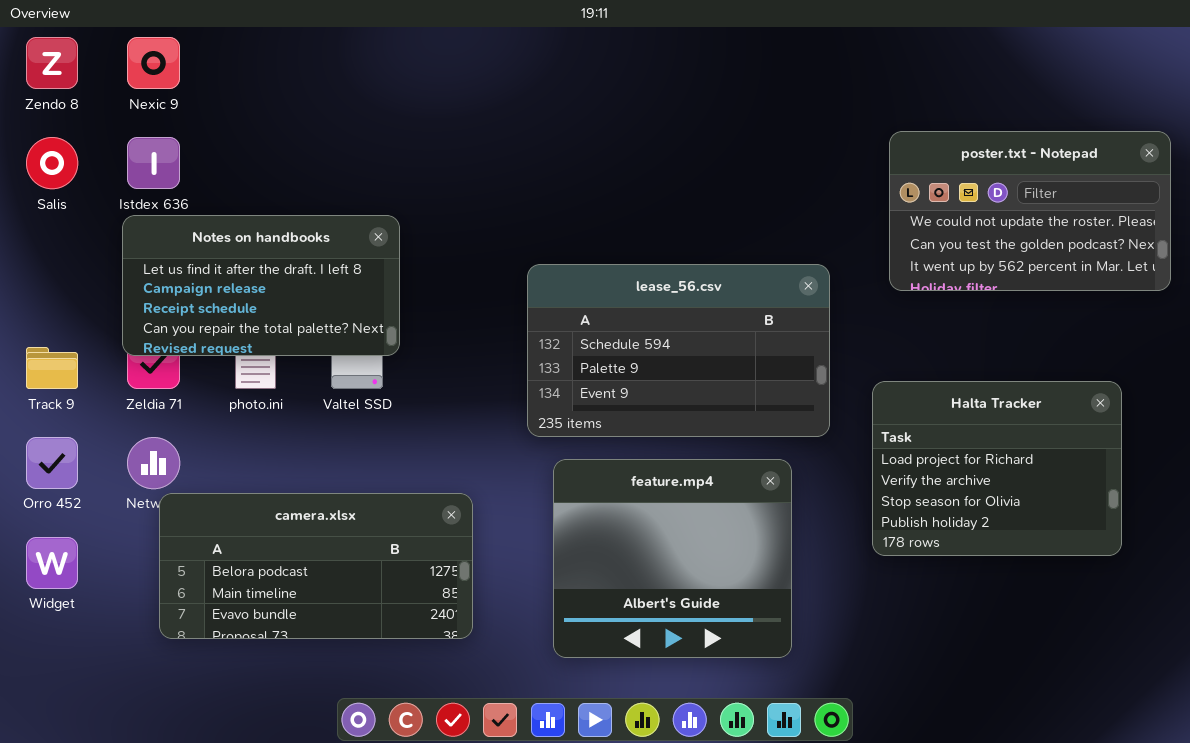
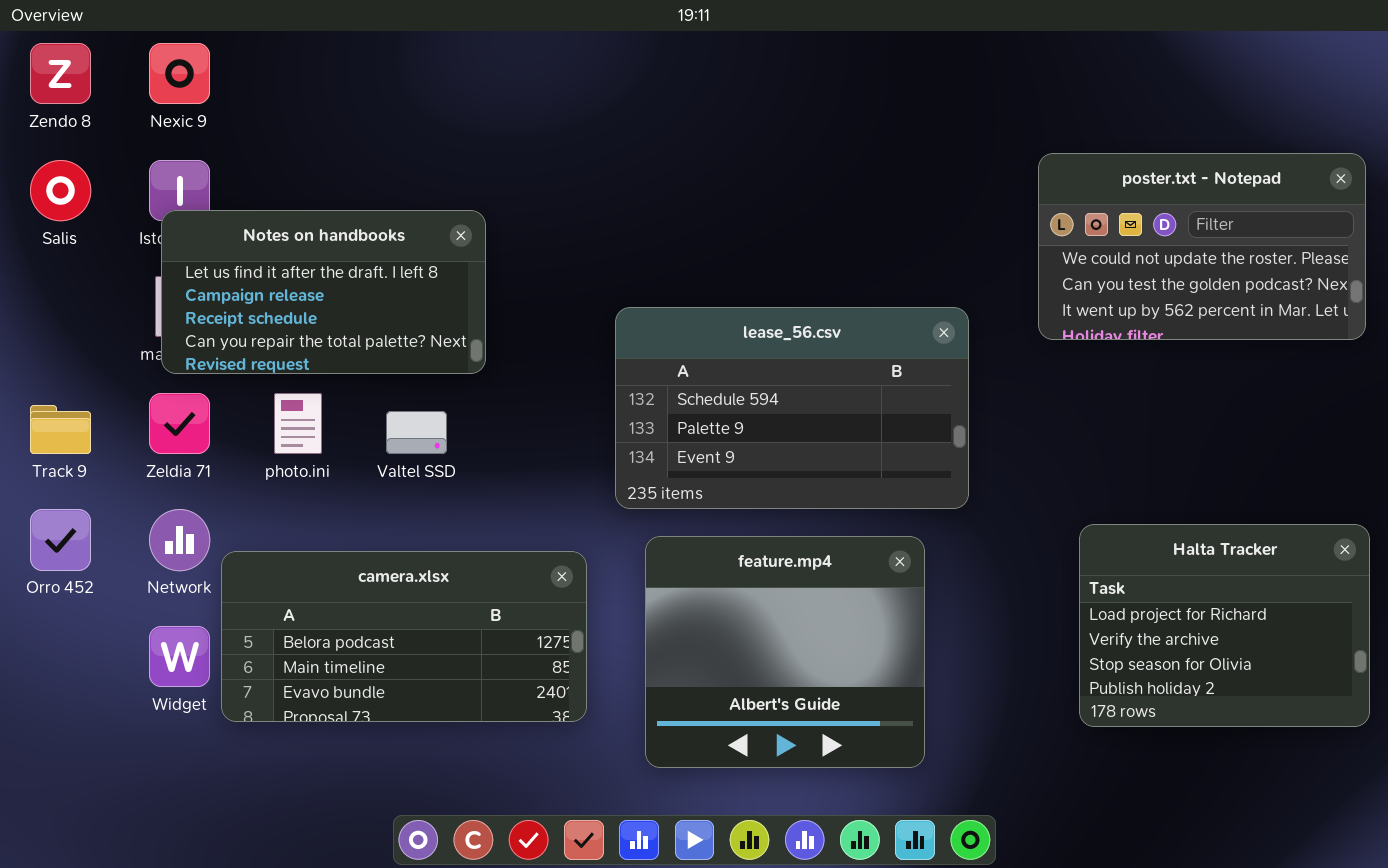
Notes on handbooks: [122,215,400,356] -> [161,210,486,374], moved
Halta Tracker: [872,381,1122,556] -> [1079,524,1370,727], moved
camera.xlsx: [159,493,473,639] -> [221,551,587,722], moved
Widget: [26,537,78,589] -> [149,626,210,687], moved

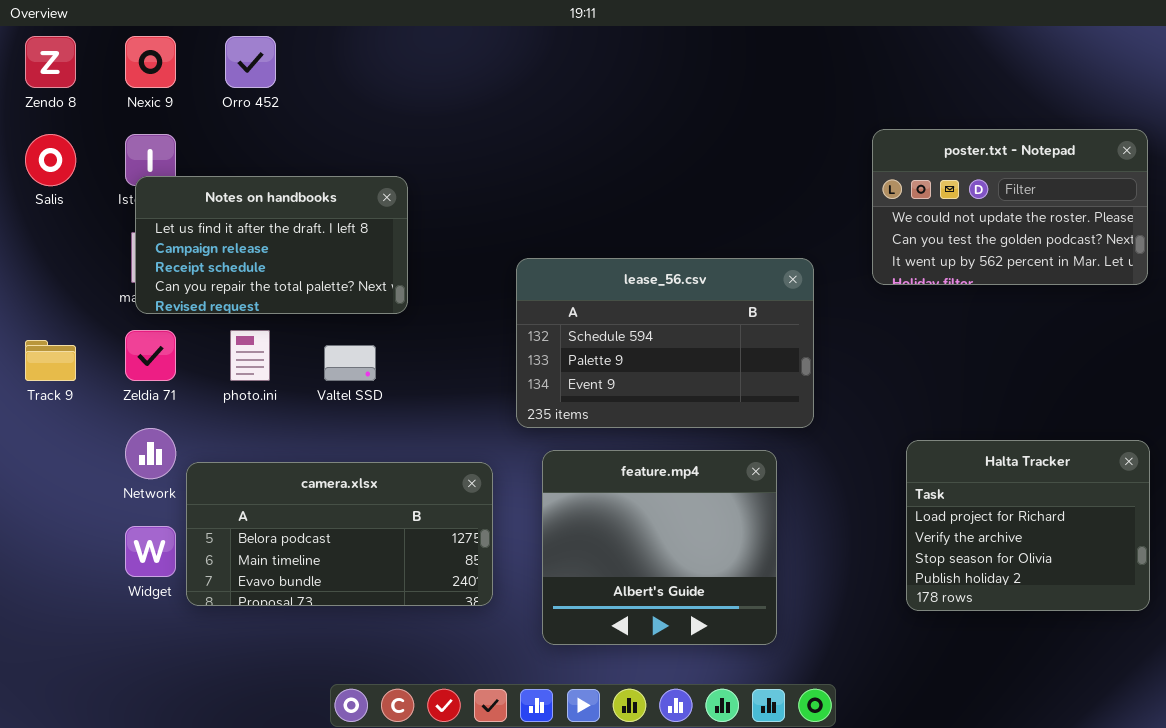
Orro 452: [30,509,91,571] -> [225,36,276,88], moved

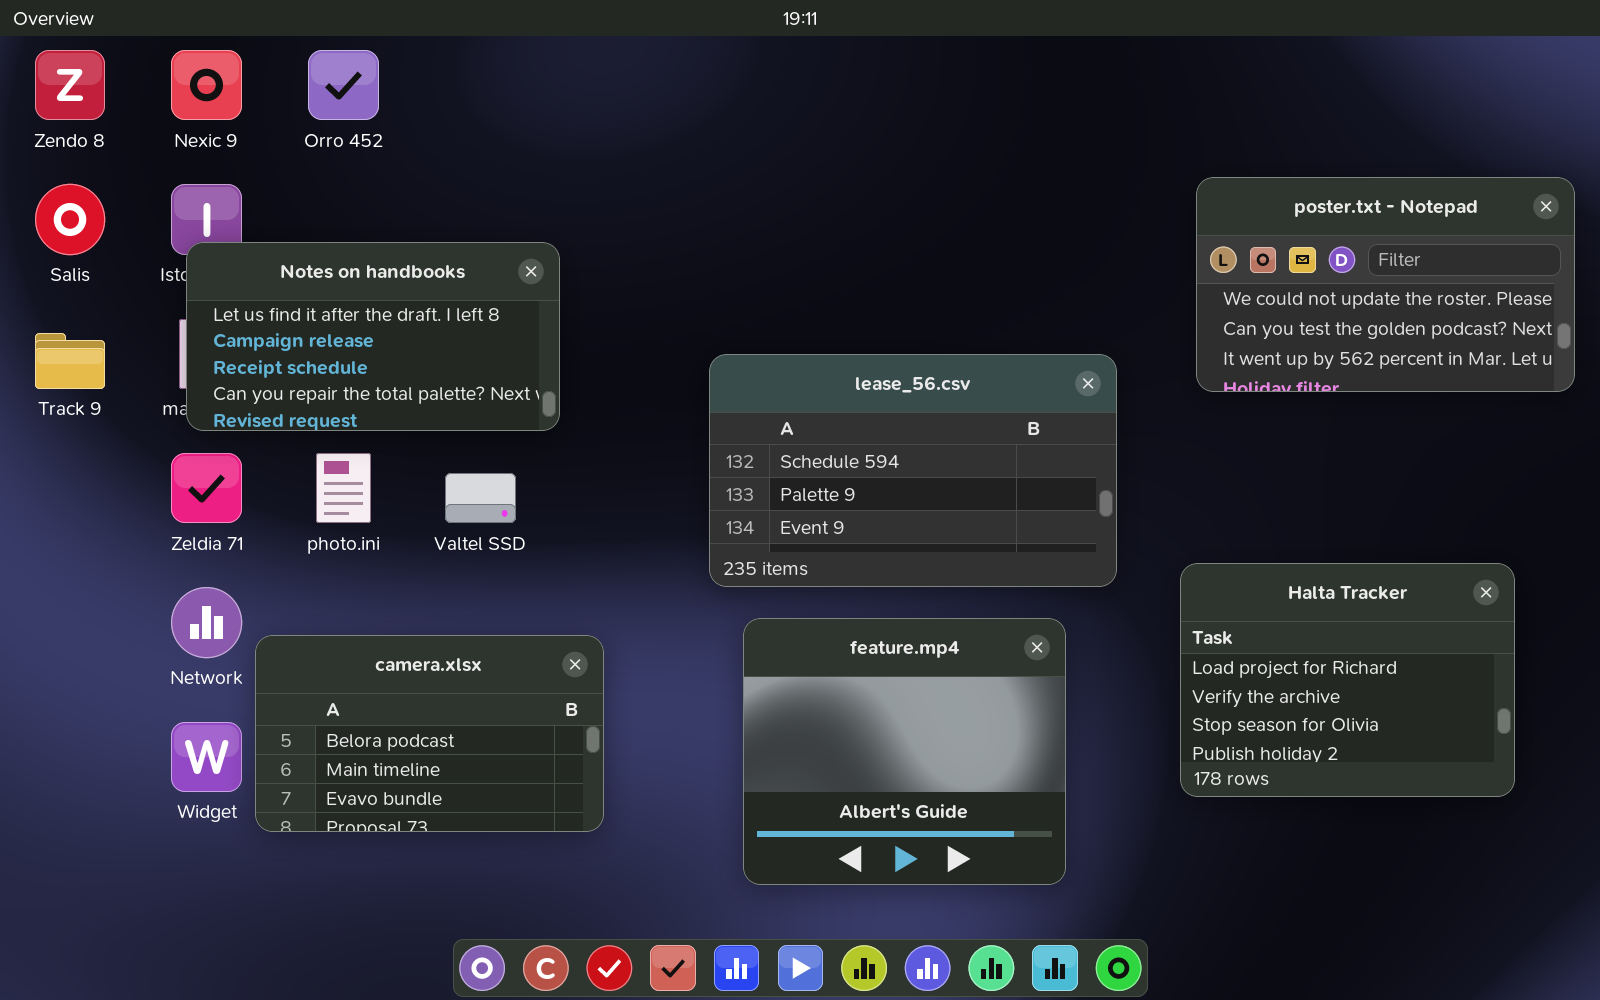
Track 9: [25,340,76,381] -> [35,333,105,389], moved
Halta Tracker: [906,440,1150,611] -> [1180,563,1515,797], moved
camera.xlsx: [186,462,493,606] -> [255,635,604,832], resized

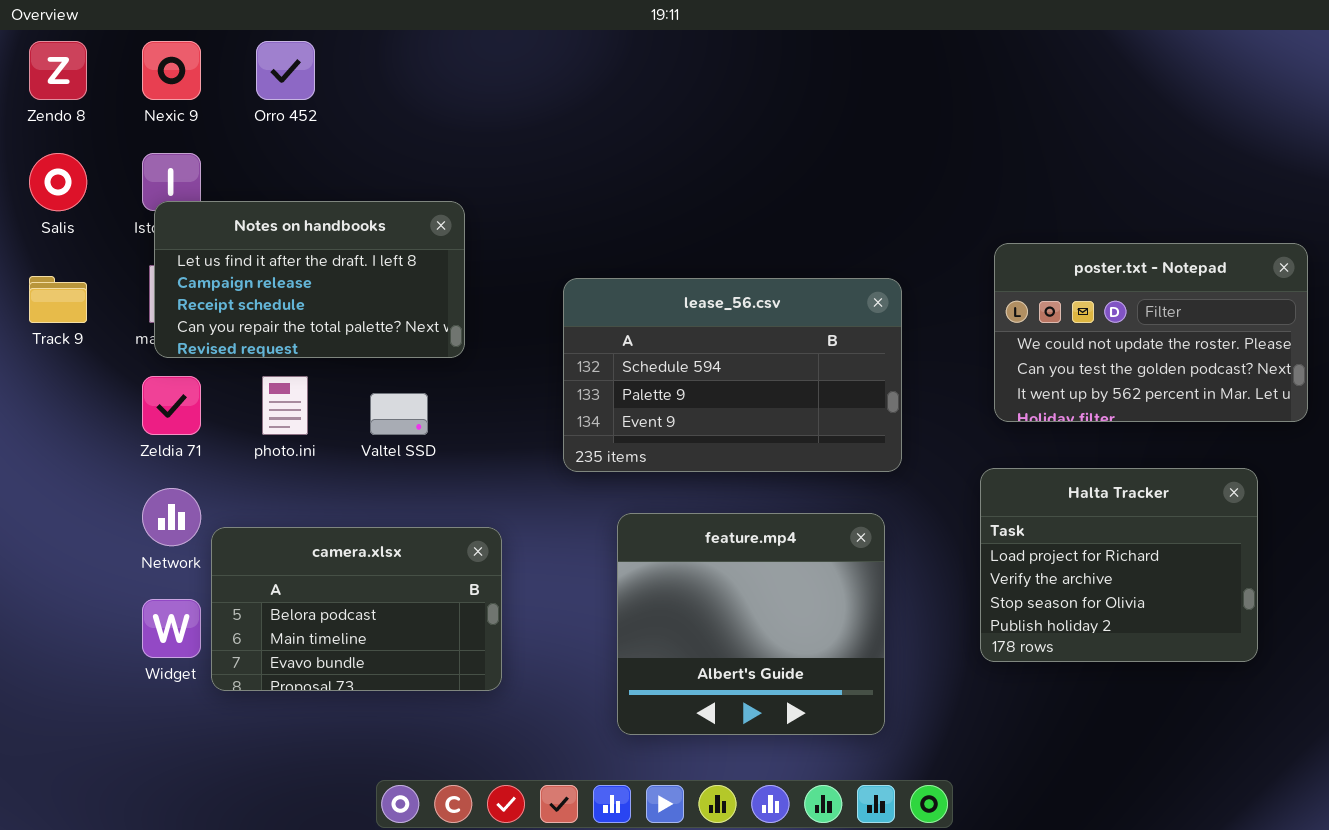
poster.txt - Notepad: [1196,177,1575,392] -> [994,243,1308,422], moved
lease_56.csv: [709,354,1117,587] -> [563,278,902,472], moved

